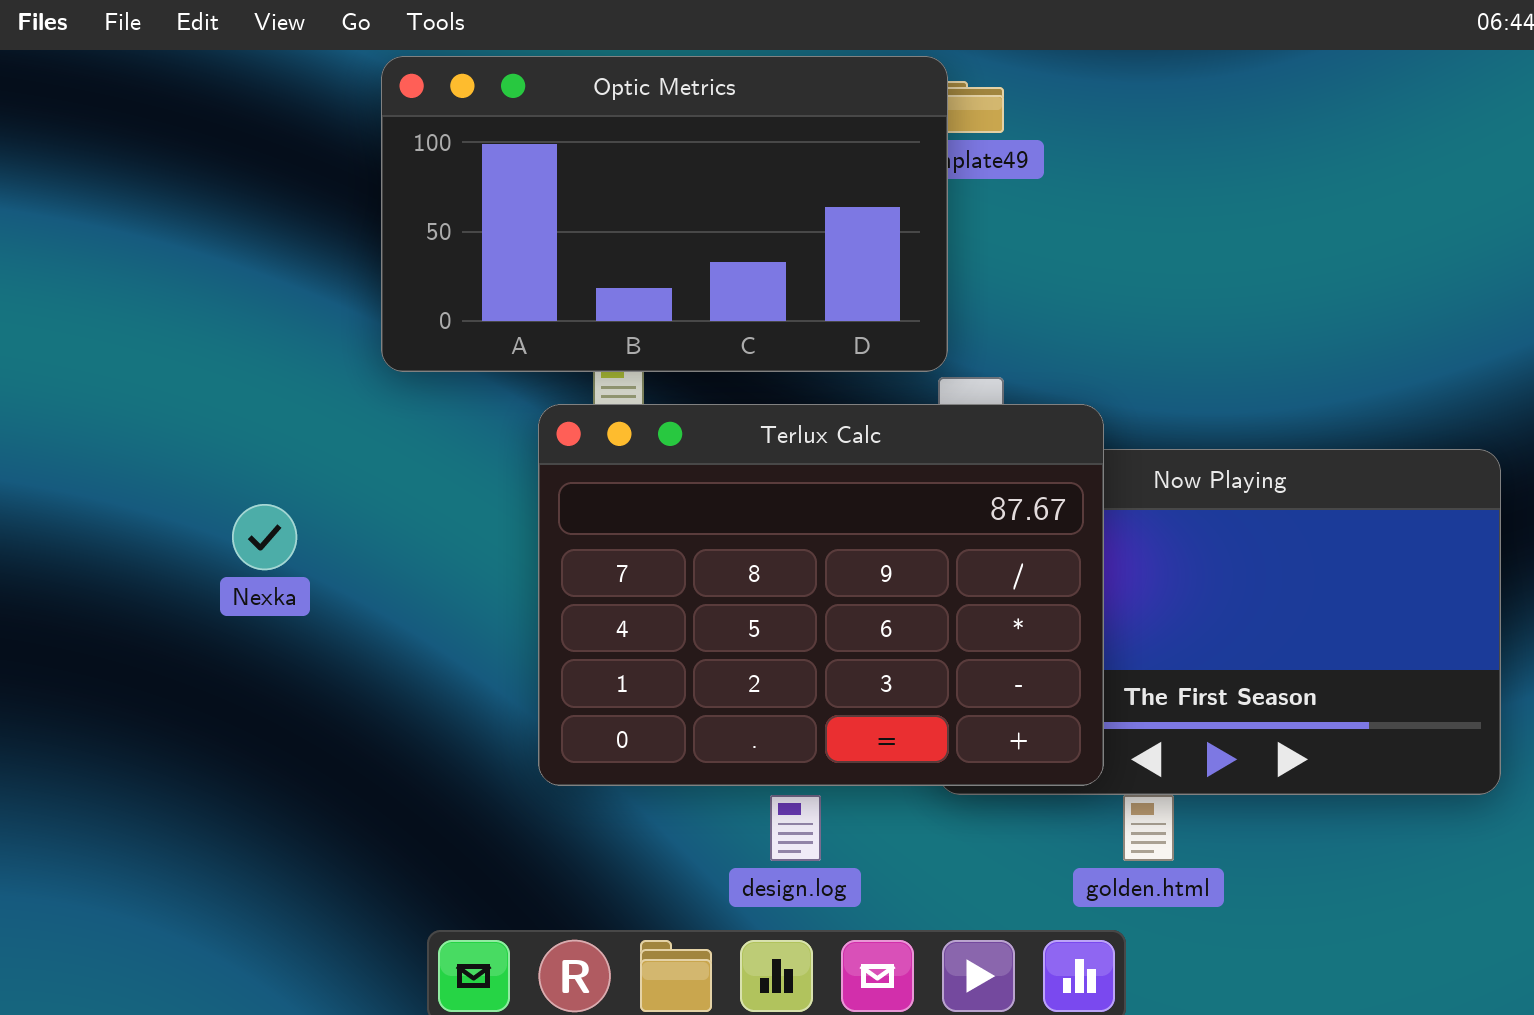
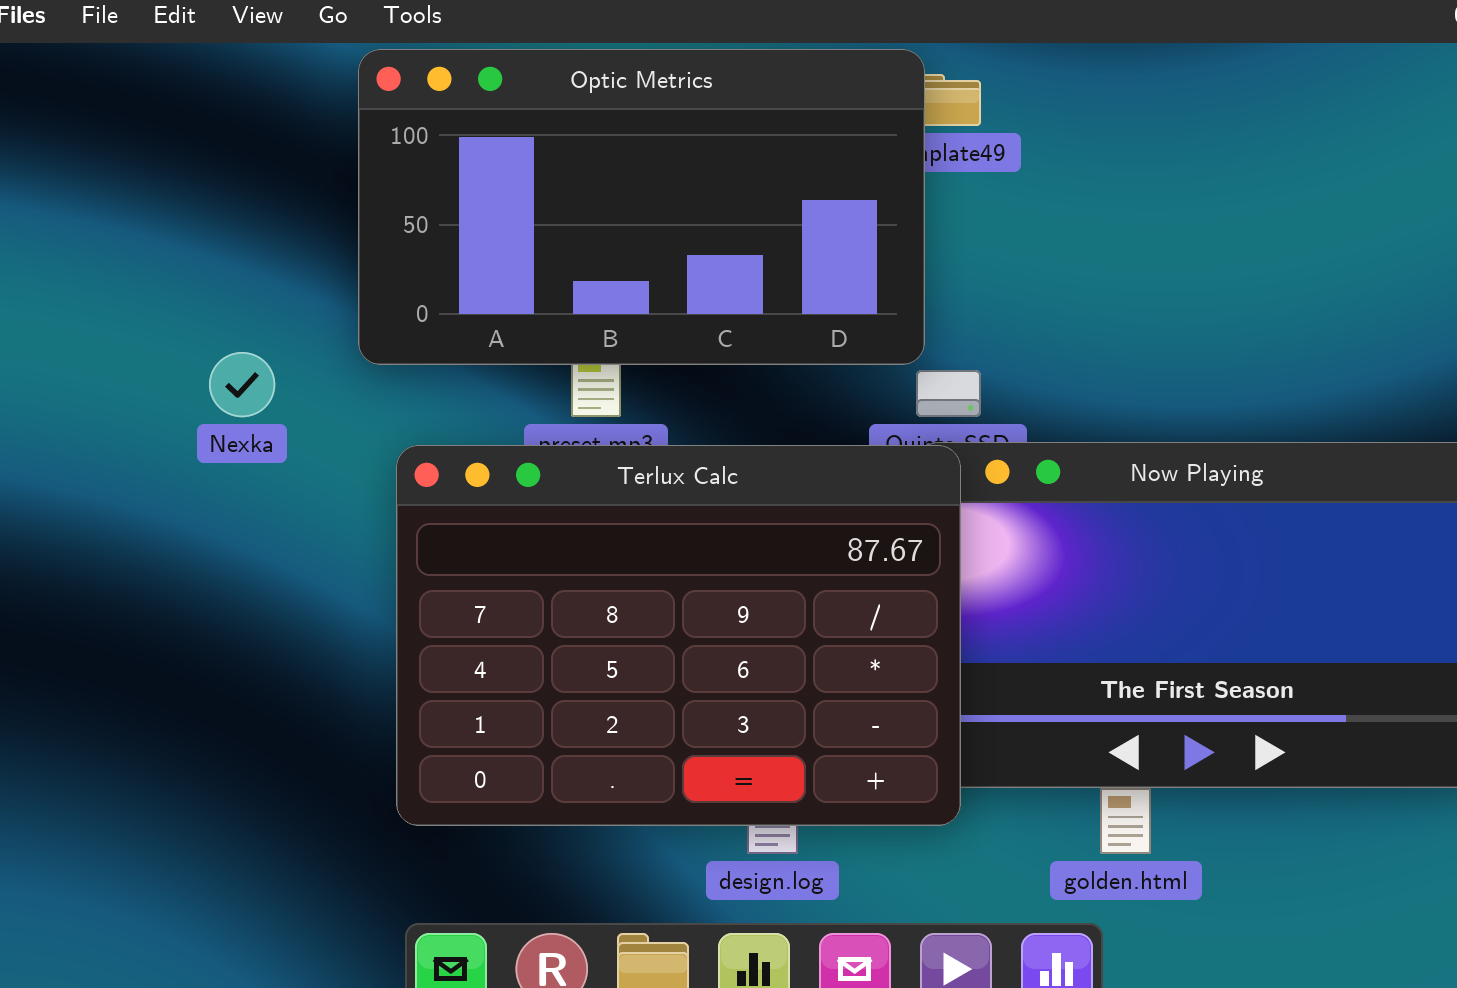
Terlux Calc: [538,404,1104,786] -> [396,445,961,826], moved
Nexka: [232,504,297,570] -> [209,352,275,417], moved

